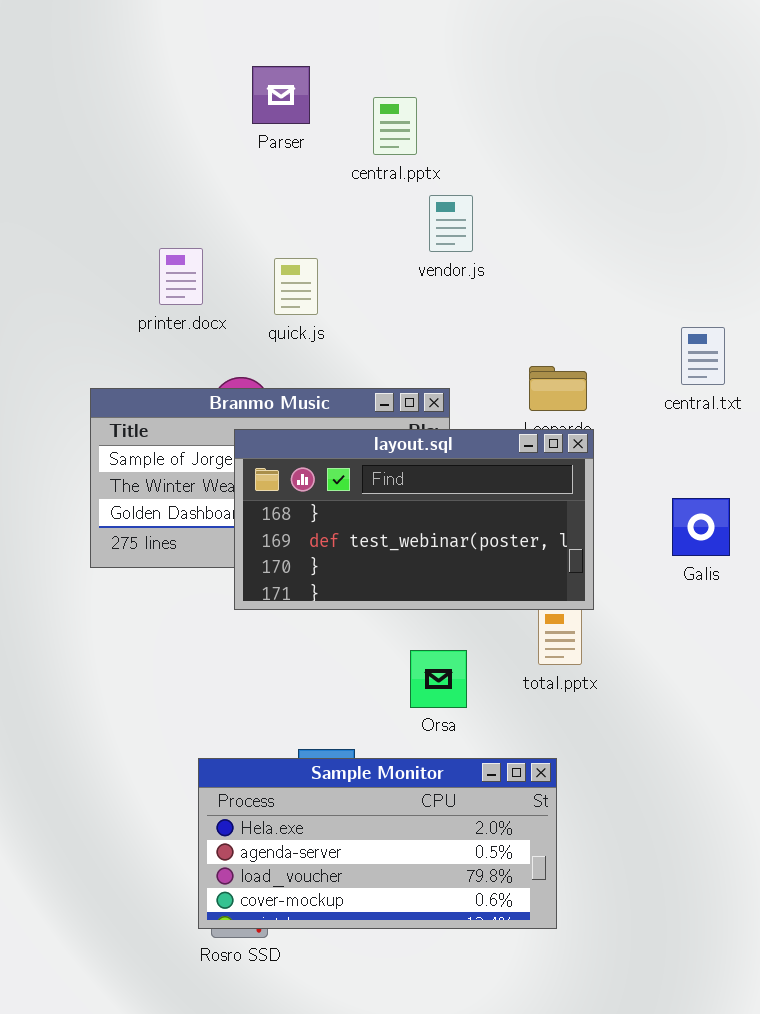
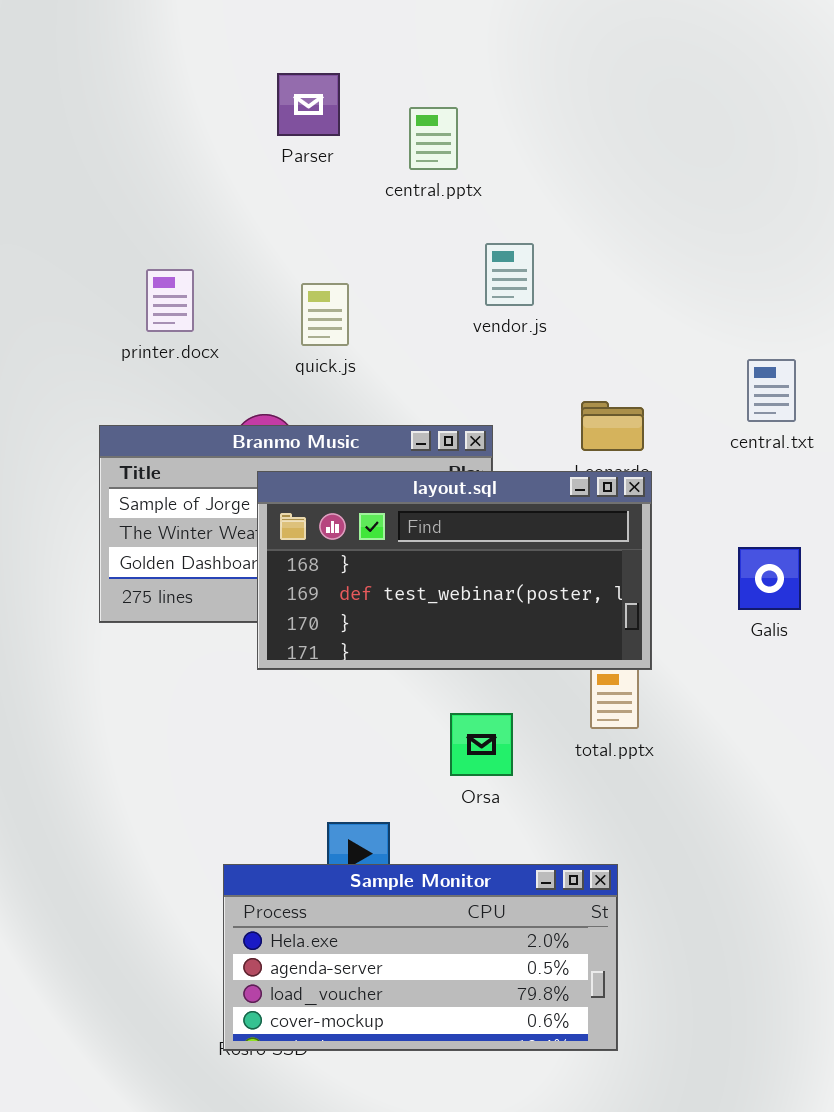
vendor.js: [429,195,473,252] -> [485,243,534,306], moved
printer.docx: [159,248,203,305] -> [146,269,194,332], moved
Sample Monitor: [198,758,557,929] -> [223,864,618,1051], moved

